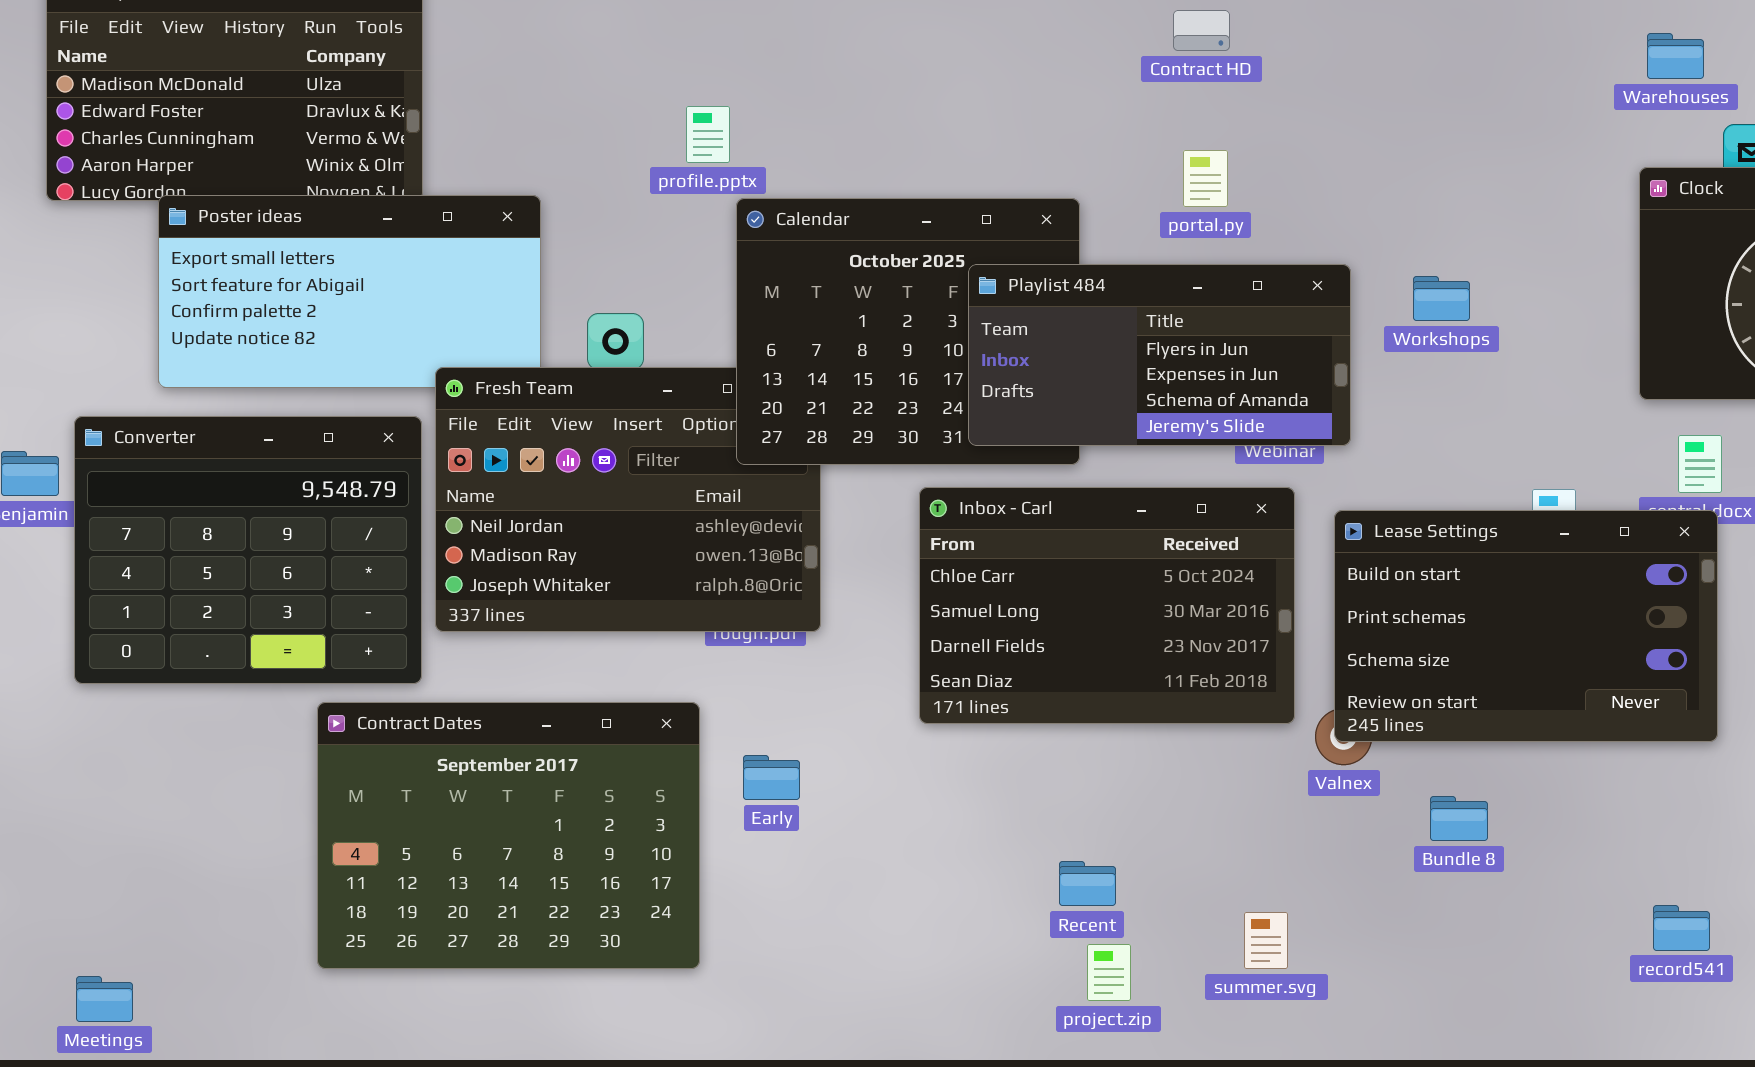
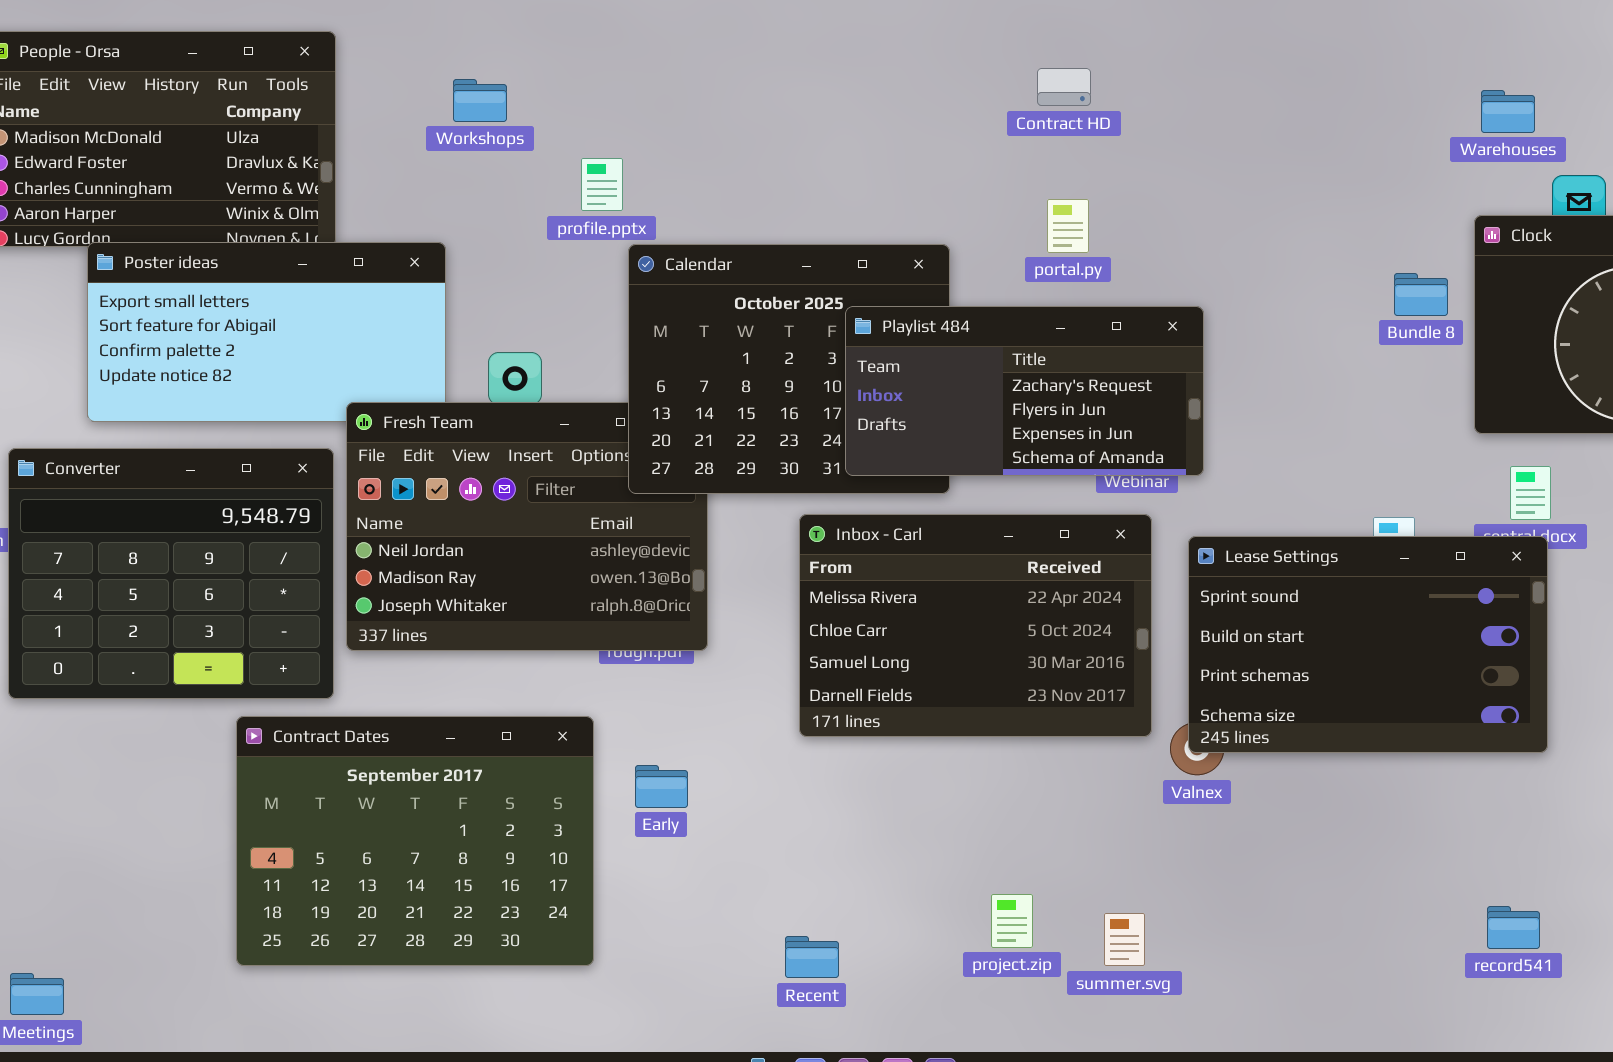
Playlist 484: [968,264,1351,446] -> [845,306,1204,476], scrolled up 1 row
Workshops: [1413,276,1470,321] -> [453,79,507,122], moved
Inbox - Carl: [919,487,1295,724] -> [799,514,1152,737], scrolled up 1 row
Lease Settings: [1334,510,1718,742] -> [1188,536,1548,753], scrolled up 1 row
Bundle 8: [1430,796,1488,841] -> [1394,273,1448,316], moved
Recent: [1059,861,1116,906] -> [785,936,839,978], moved
project.zip: [1087,944,1131,1001] -> [991,894,1033,948], moved

